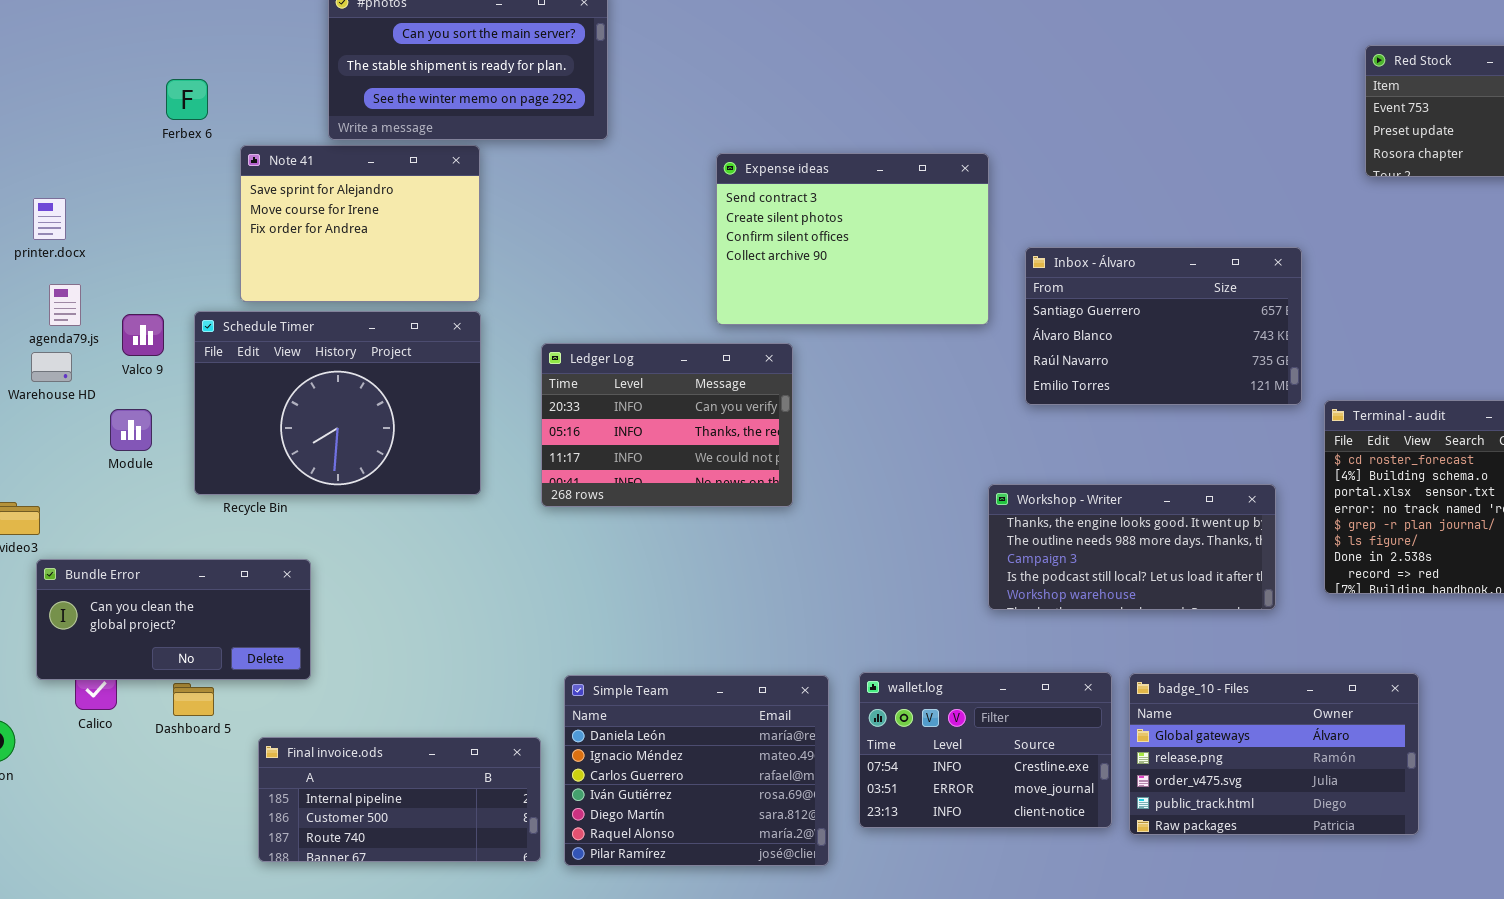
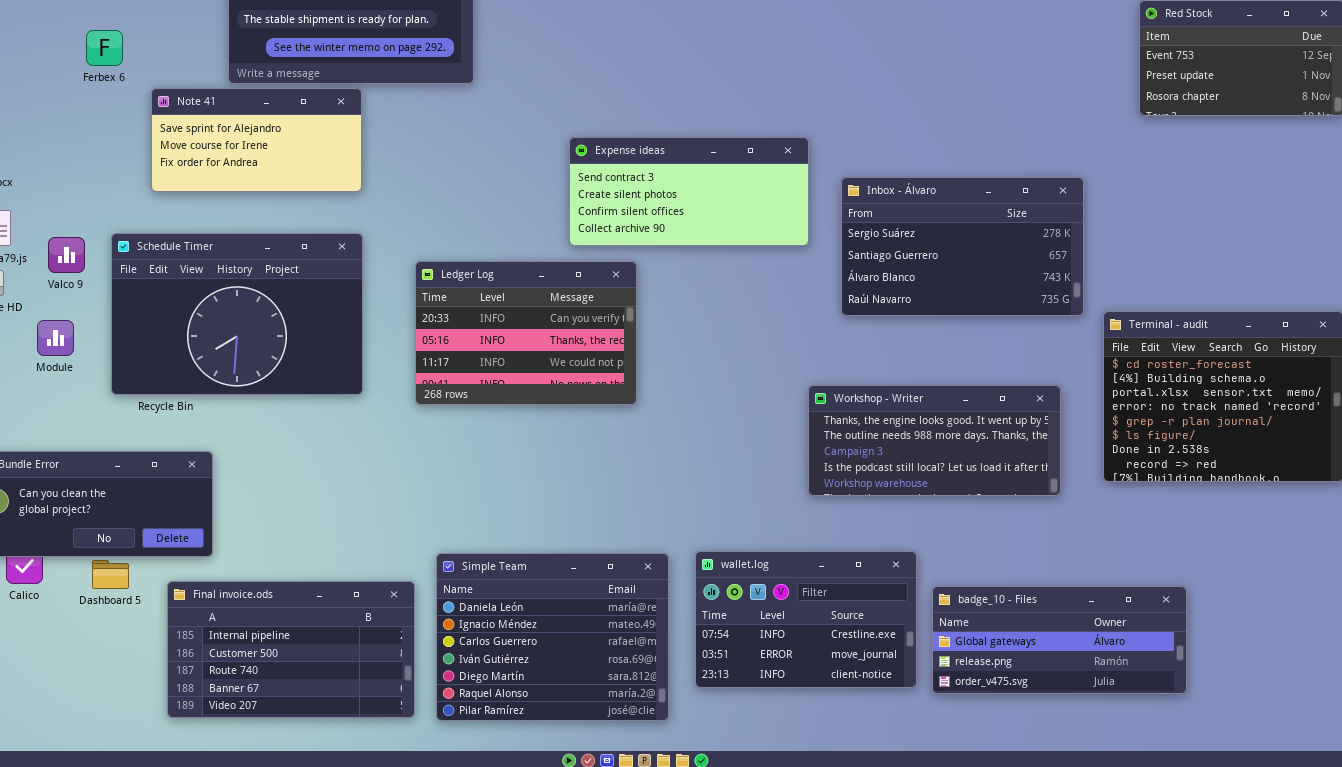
Note 41: [240,145,480,302] -> [151,88,362,192], resized
Expense ideas: [716,153,989,325] -> [569,137,809,246], resized
Inbox - Álvaro: [1025,247,1302,405] -> [841,177,1084,316], scrolled up 1 row
badge_10 - Files: [1129,673,1419,835] -> [932,586,1187,694], resized
Final invoice.ods: [258,737,541,862] -> [167,581,415,718], resized

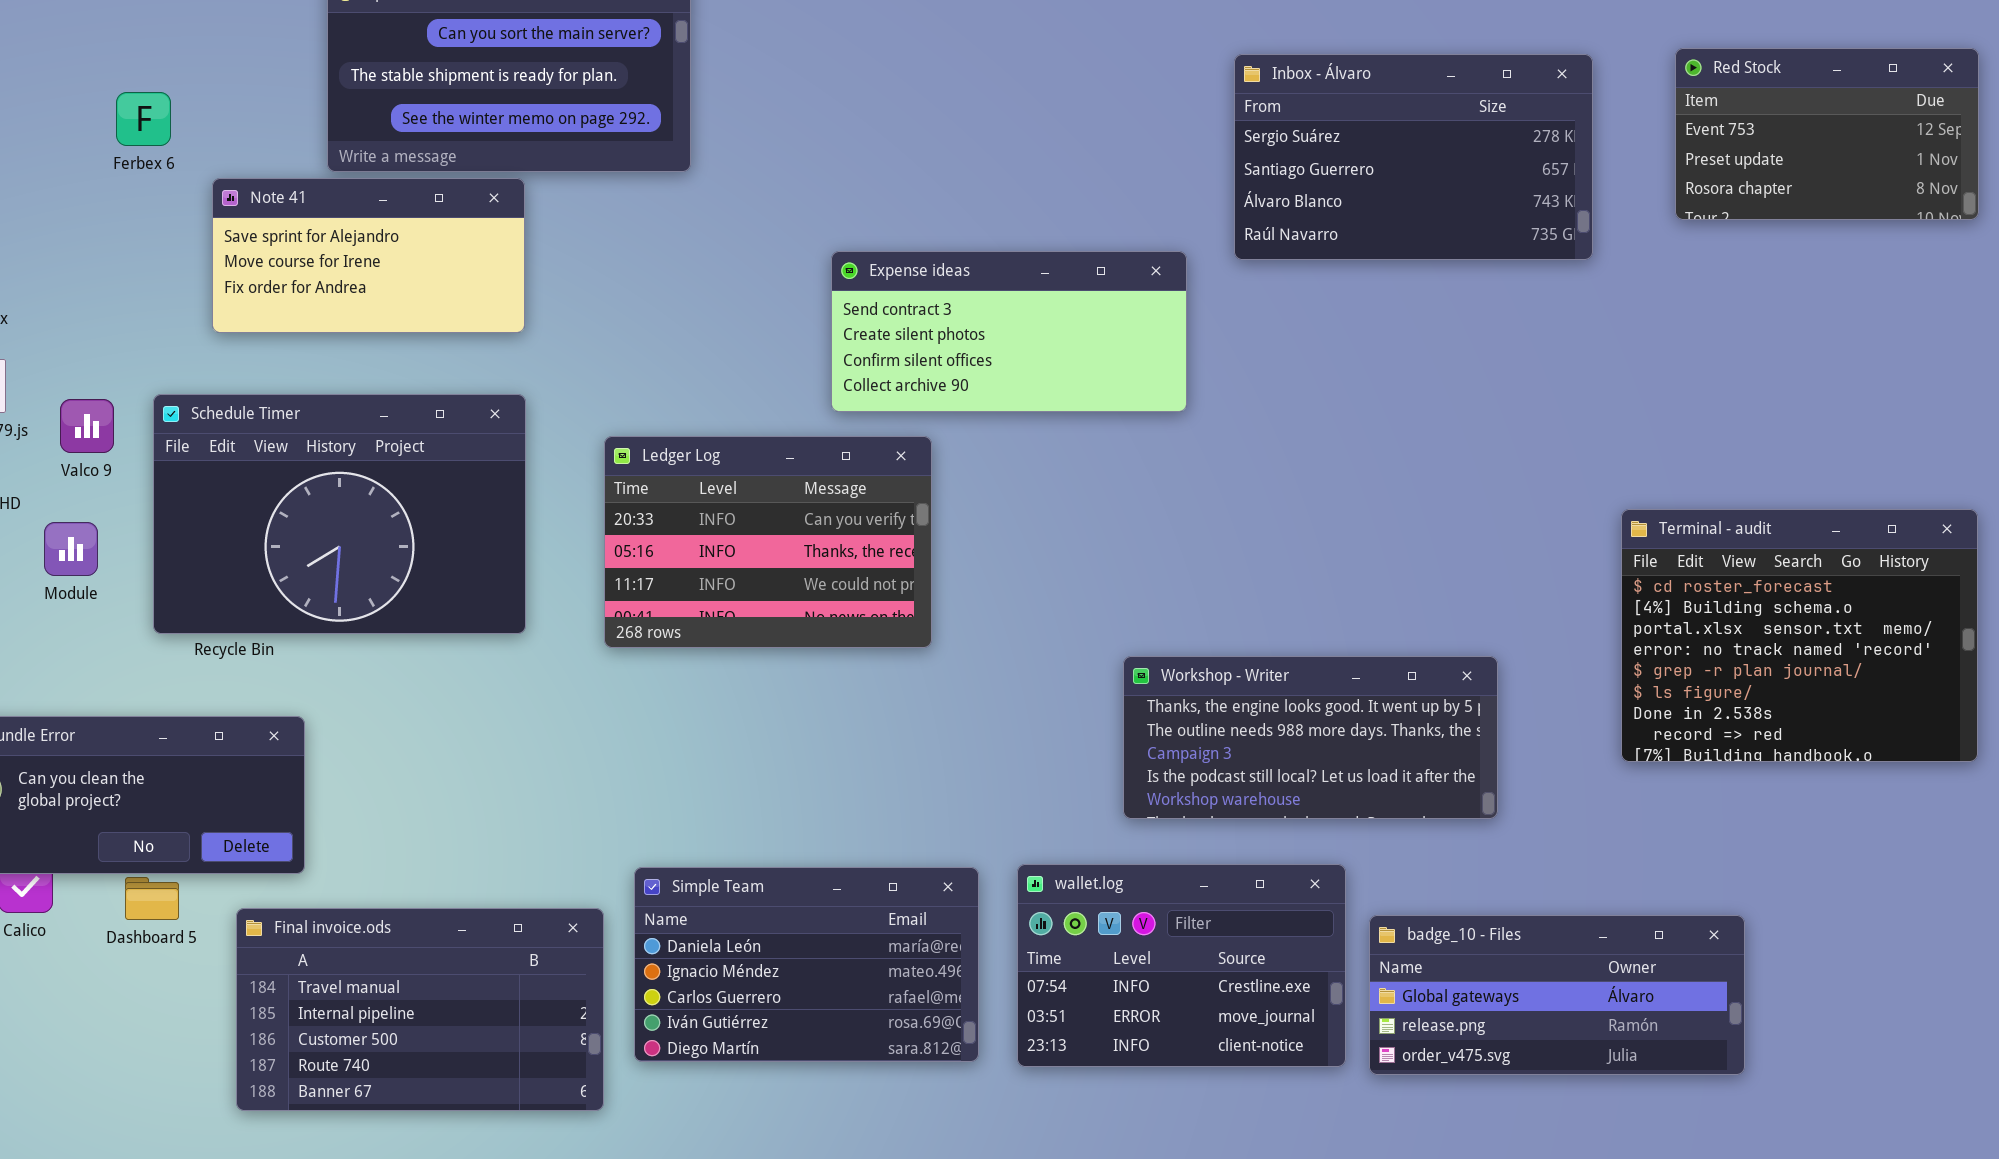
Inbox - Álvaro: [841,177,1084,316] -> [1234,54,1593,260], moved
Workshop - Writer: [808,385,1061,496] -> [1123,656,1498,819], moved
Simple Team: [436,553,669,721] -> [634,867,979,1062], resized
Final invoice.ods: [167,581,415,718] -> [236,908,604,1111], scrolled up 1 row

